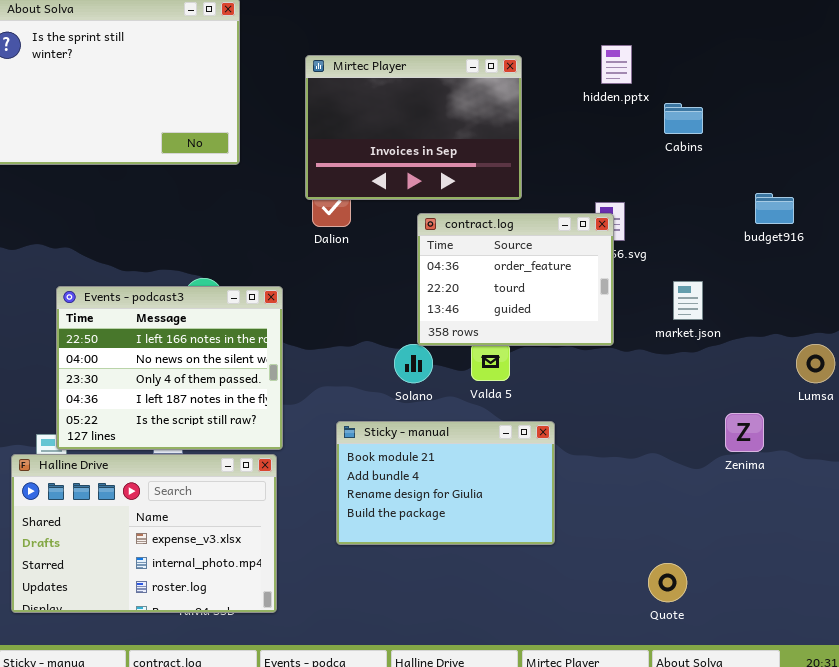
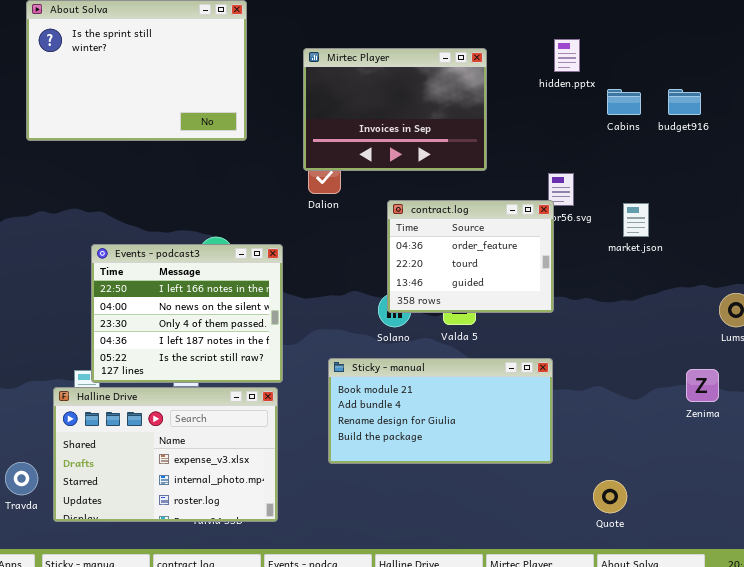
budget916: [755,193,794,224] -> [668,89,701,115], moved
contract.log: [417,213,614,346] -> [387,200,554,313], moved
market.json: [673,281,703,320] -> [623,203,649,237], moved
Zenima: [725,413,764,452] -> [686,369,719,402], moved
Sticky - manual: [336,421,555,545] -> [328,358,553,464], resized

